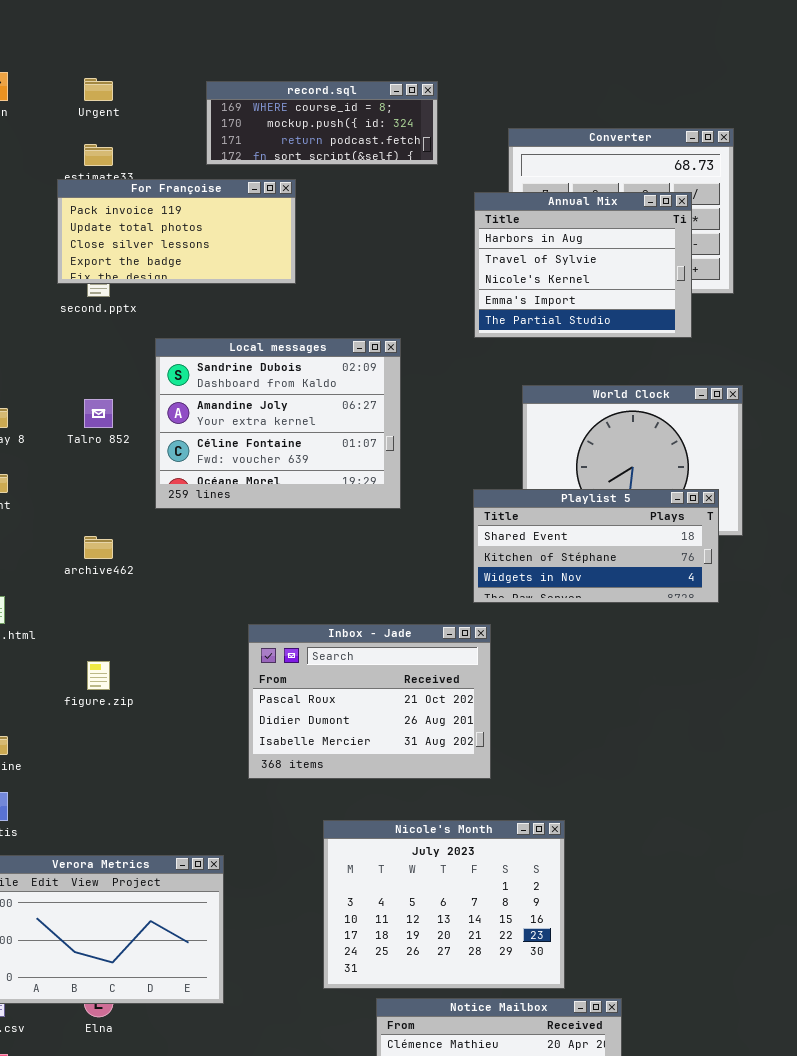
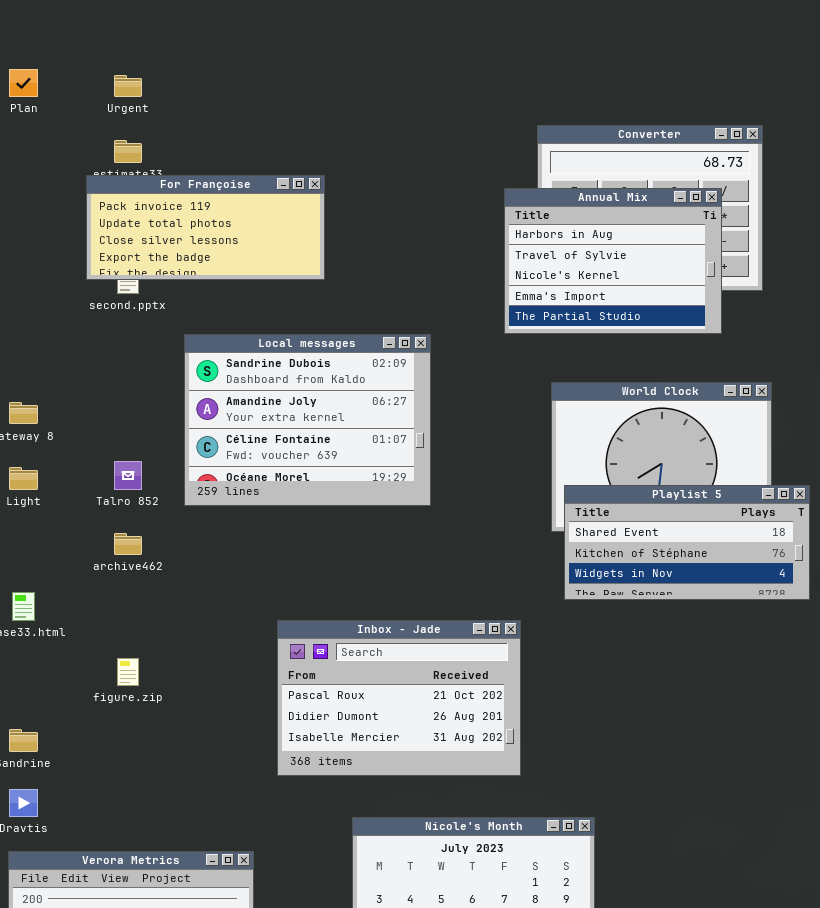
record.sql: [206,81,438,165] -> none, closed
Talro 852: [84,399,113,428] -> [114,461,142,490], moved
Playlist 5: [473,489,719,603] -> [564,485,810,600], moved

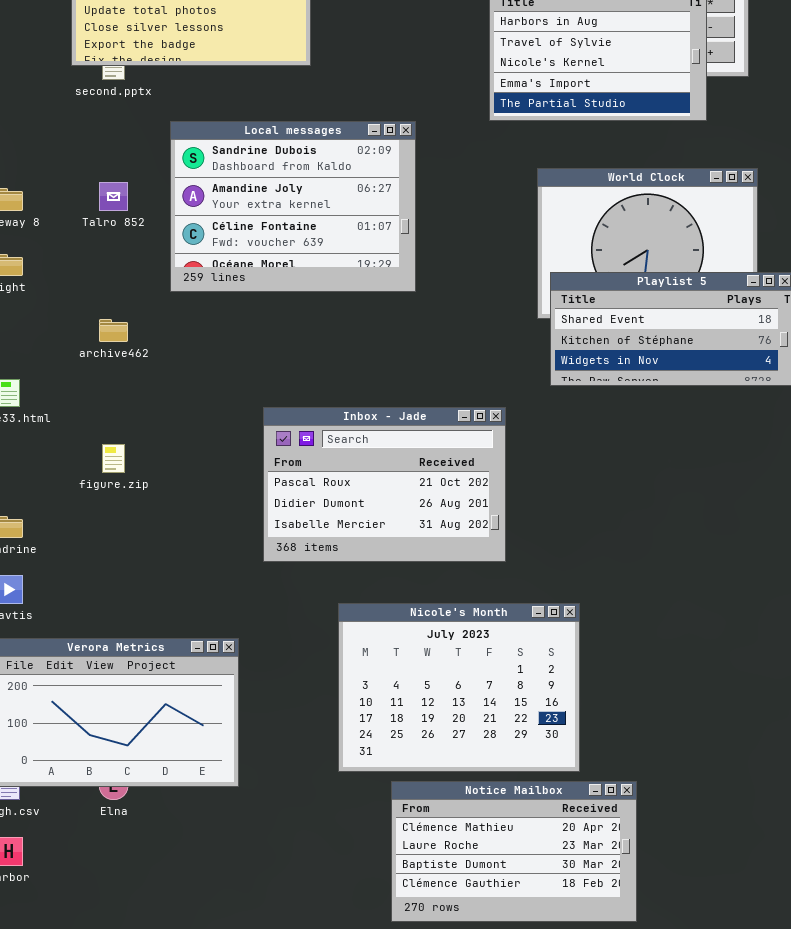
Talro 852: [114,461,142,490] -> [99,182,128,211], moved

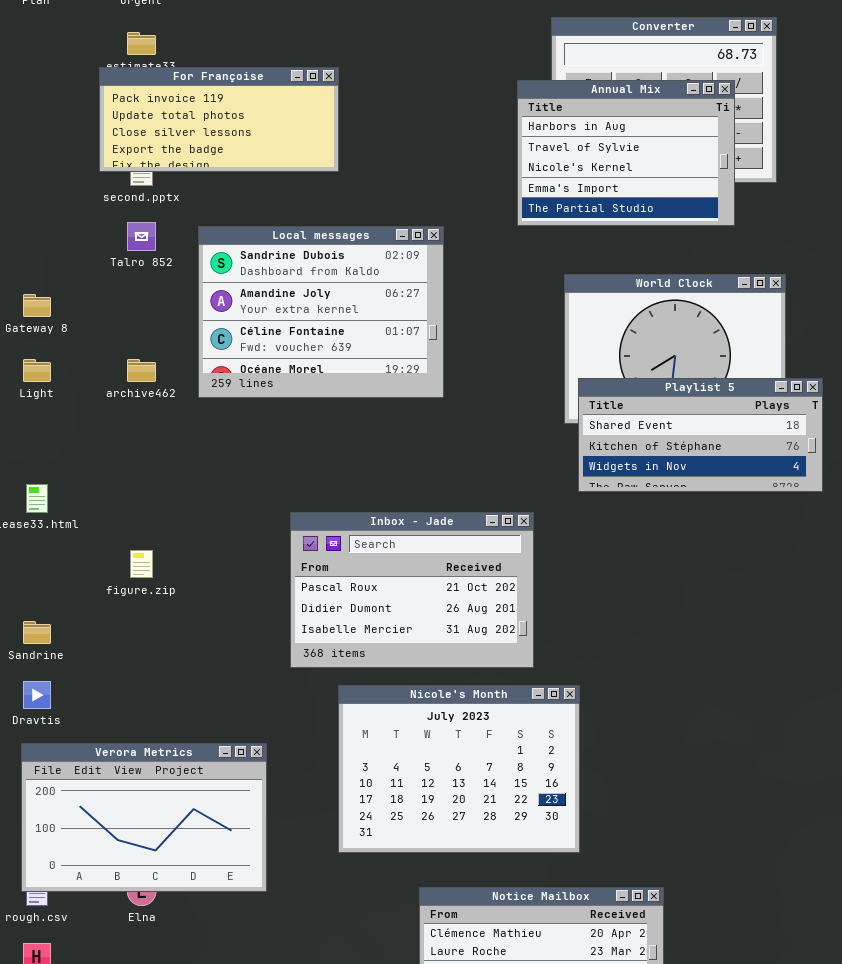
Talro 852: [99,182,128,211] -> [127,222,156,251], moved
archive462: [99,319,128,342] -> [127,359,156,382], moved
Nicole's Month: [338,603,580,772] -> [338,685,580,853], moved

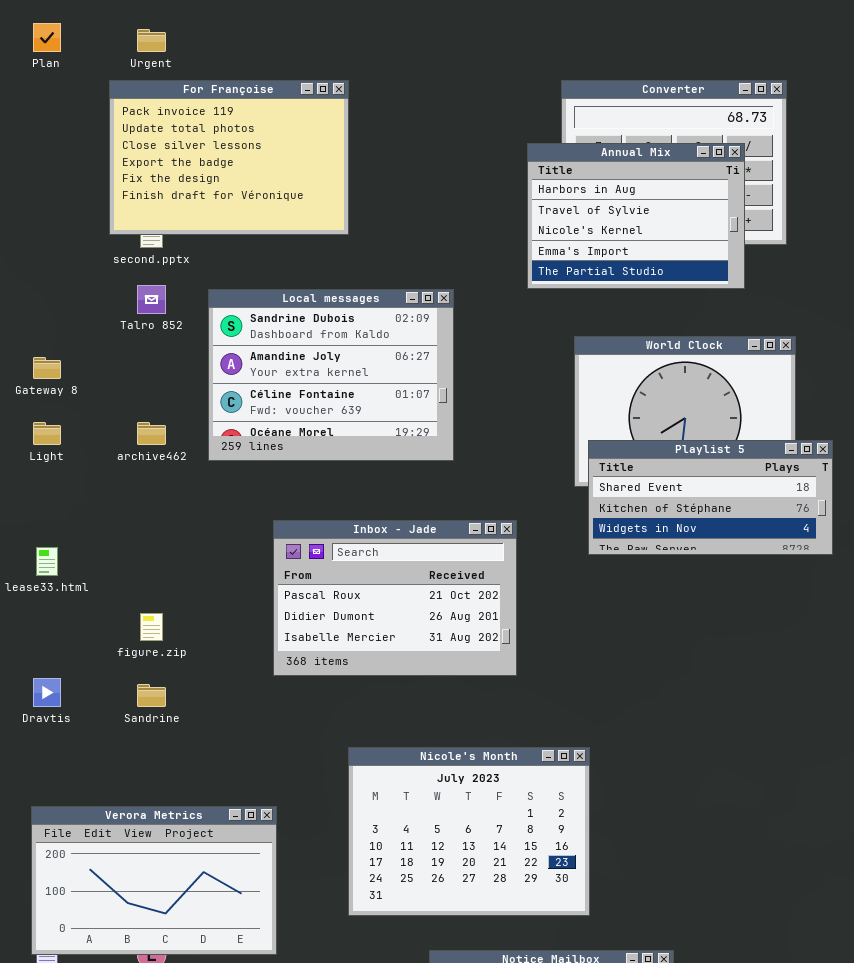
For Françoise: [99,67,339,172] -> [109,80,349,235], resized
Inbox - Jade: [290,512,534,668] -> [273,520,517,676], moved
Sandrine: [23,621,51,644] -> [137,684,166,707], moved
Dravtis: [23,681,51,709] -> [33,678,61,707], moved

